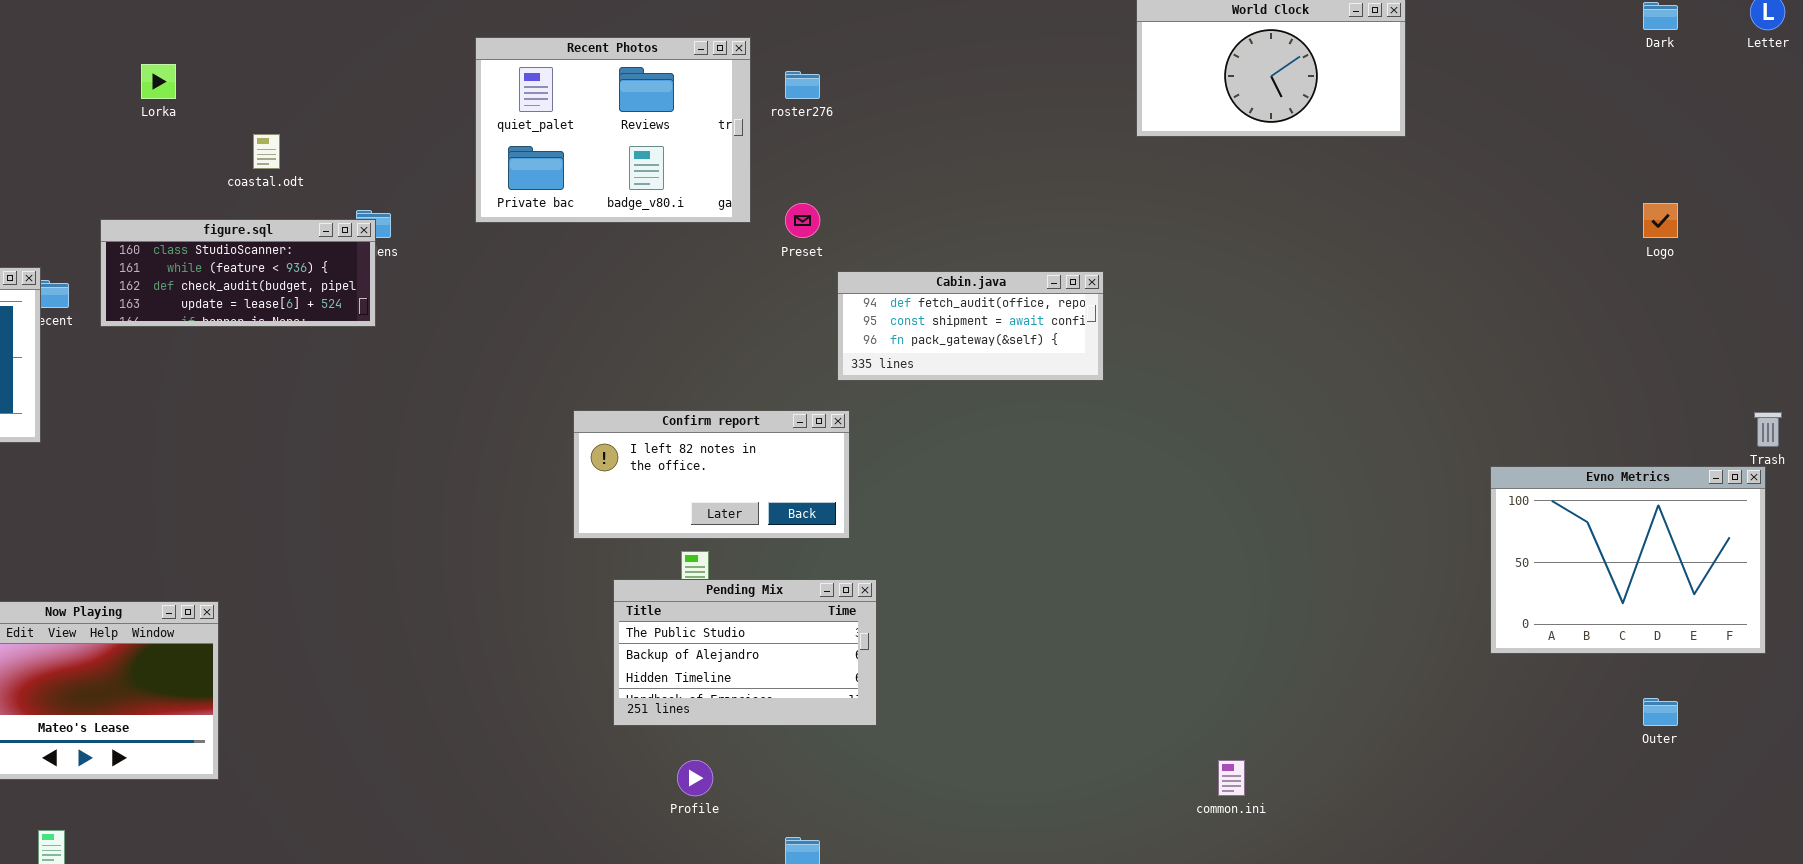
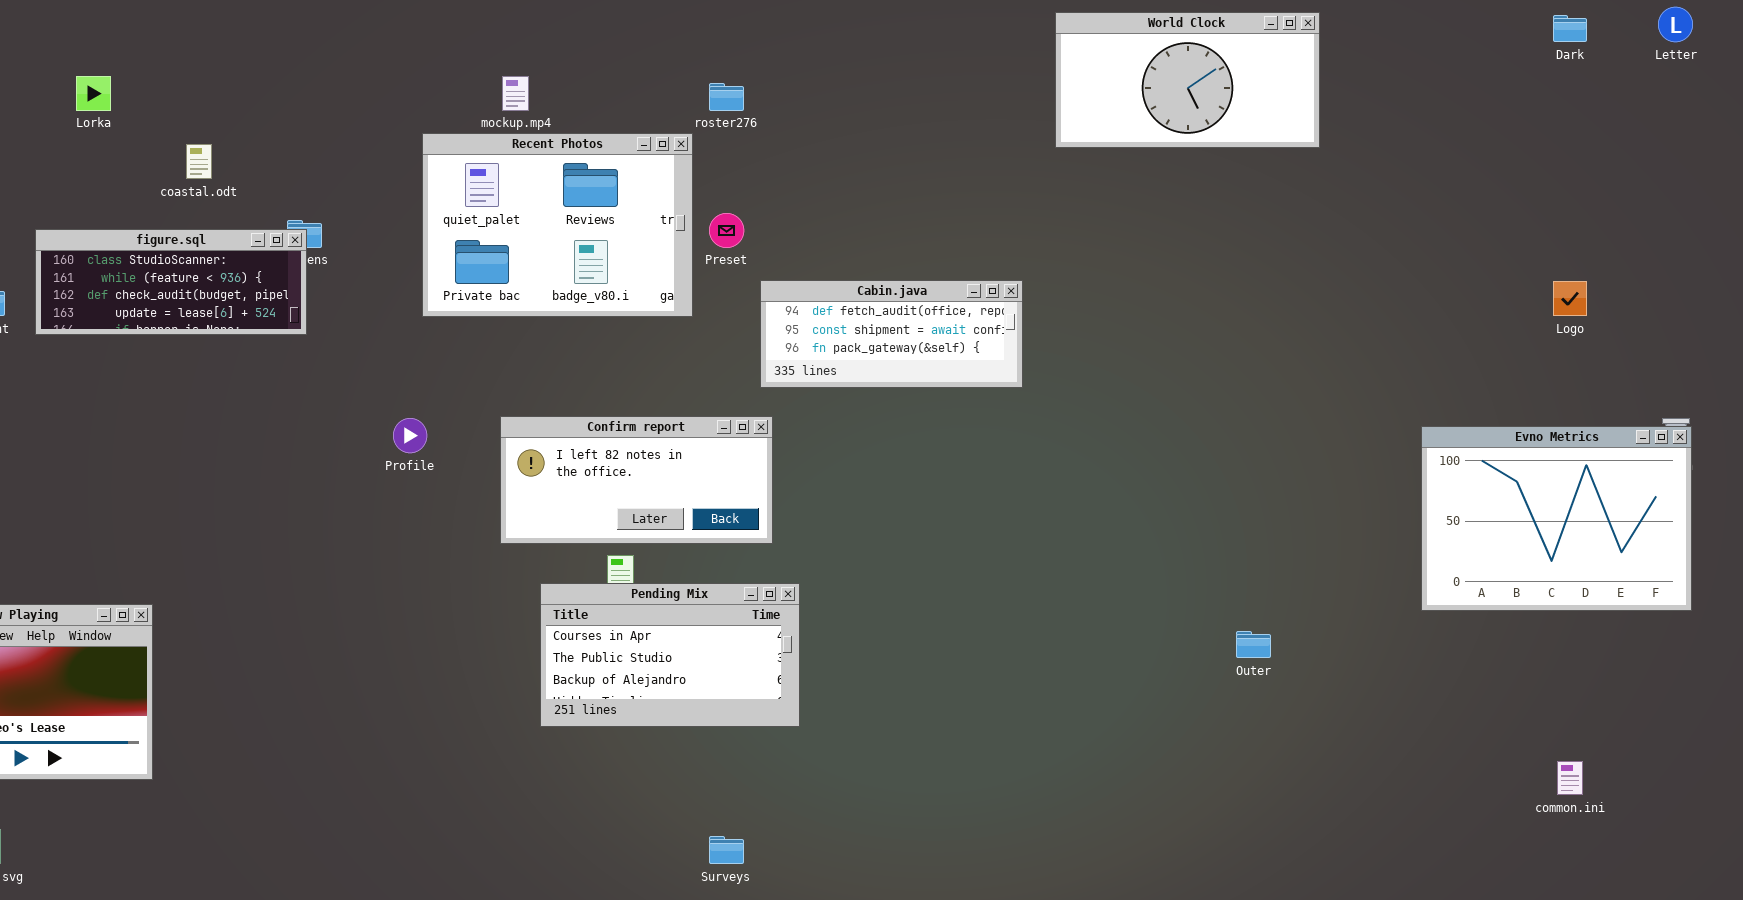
Recent Photos: [475,37,751,223] -> [422,133,693,317], moved
Logo: [1643,203,1678,238] -> [1553,281,1587,316], moved
Evno Metrics: [1490,466,1766,654] -> [1421,426,1692,611], moved
Pending Mix: [613,579,877,726] -> [540,583,800,727], scrolled up 1 row
Outer: [1643,698,1678,726] -> [1236,631,1271,658], moved
Profile: [677,760,713,796] -> [393,418,427,453], moved
common.ini: [1218,760,1245,796] -> [1557,761,1583,795], moved

